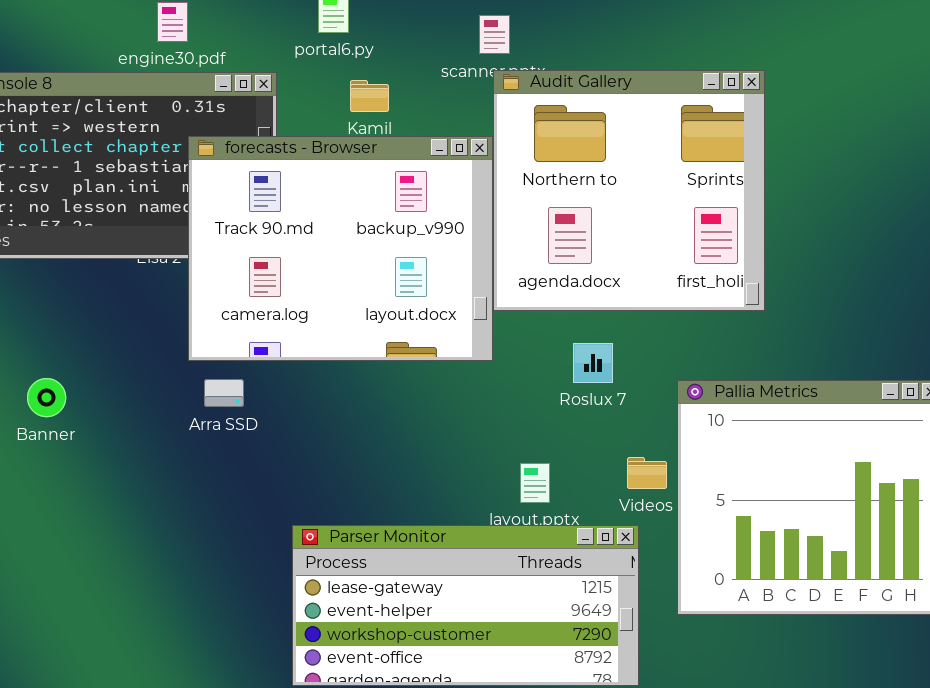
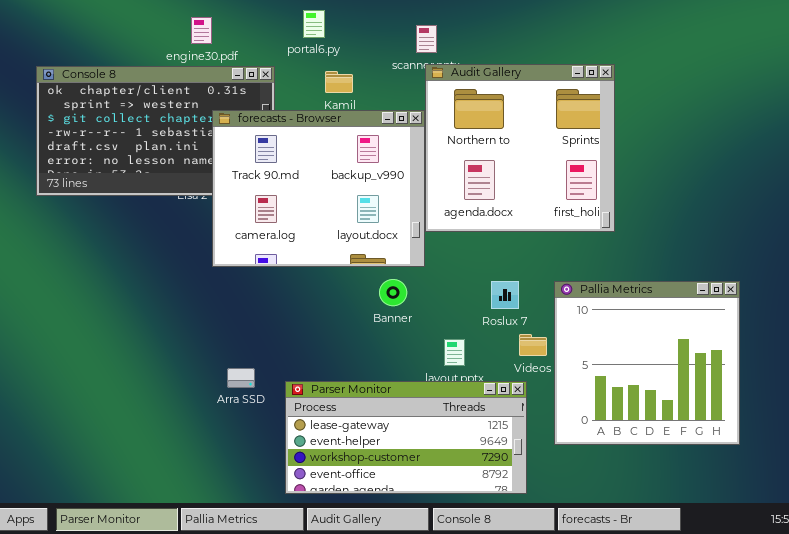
Roslux 7: [573,343,613,383] -> [491,281,519,309], moved
Banner: [27,378,66,417] -> [379,279,407,306], moved
Arra SSD: [204,379,244,407] -> [227,368,255,388], moved

